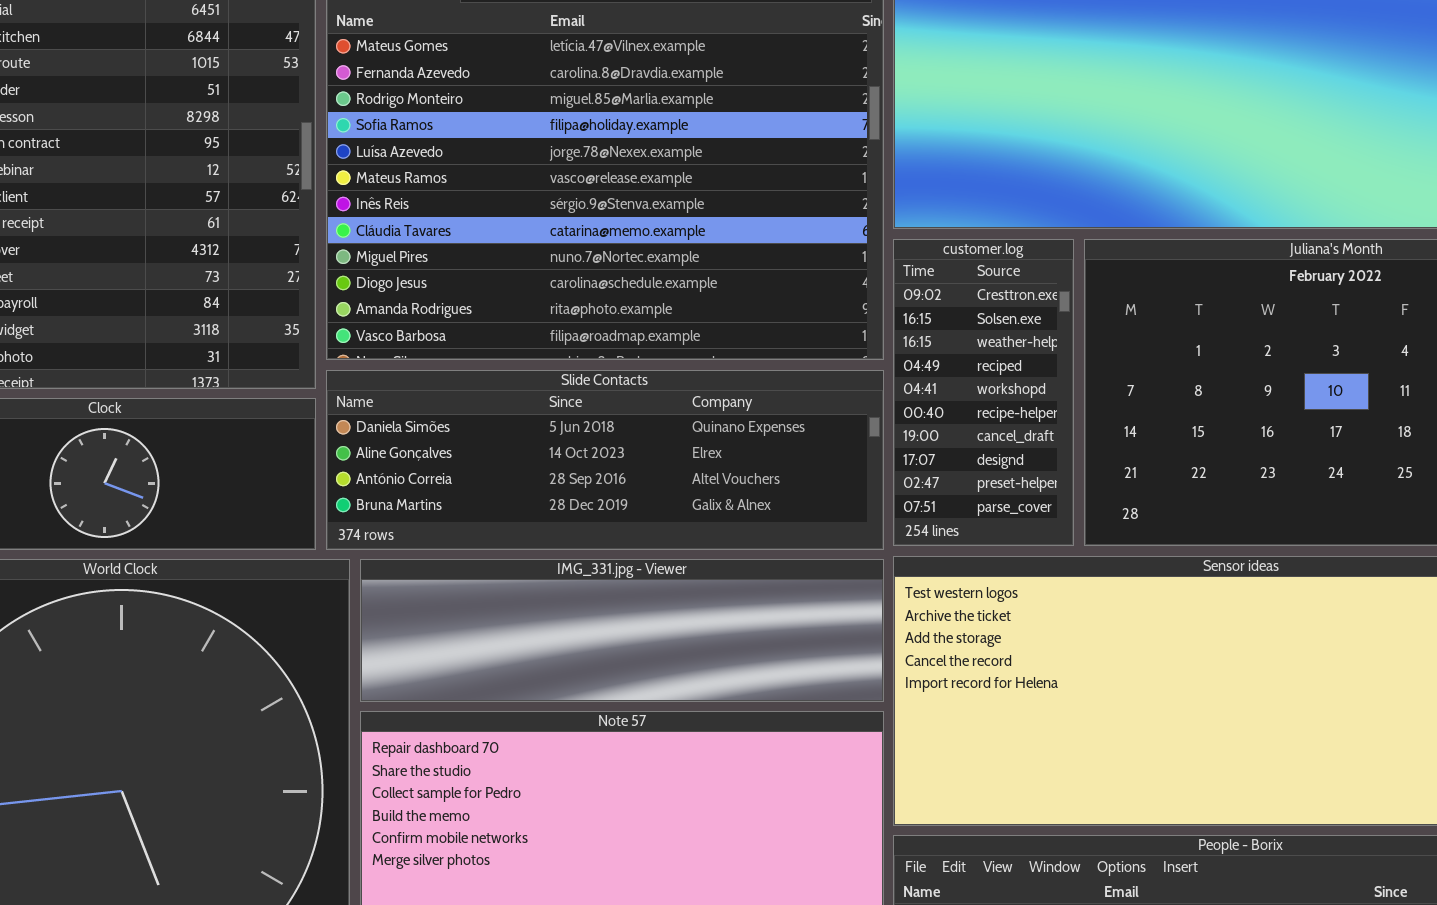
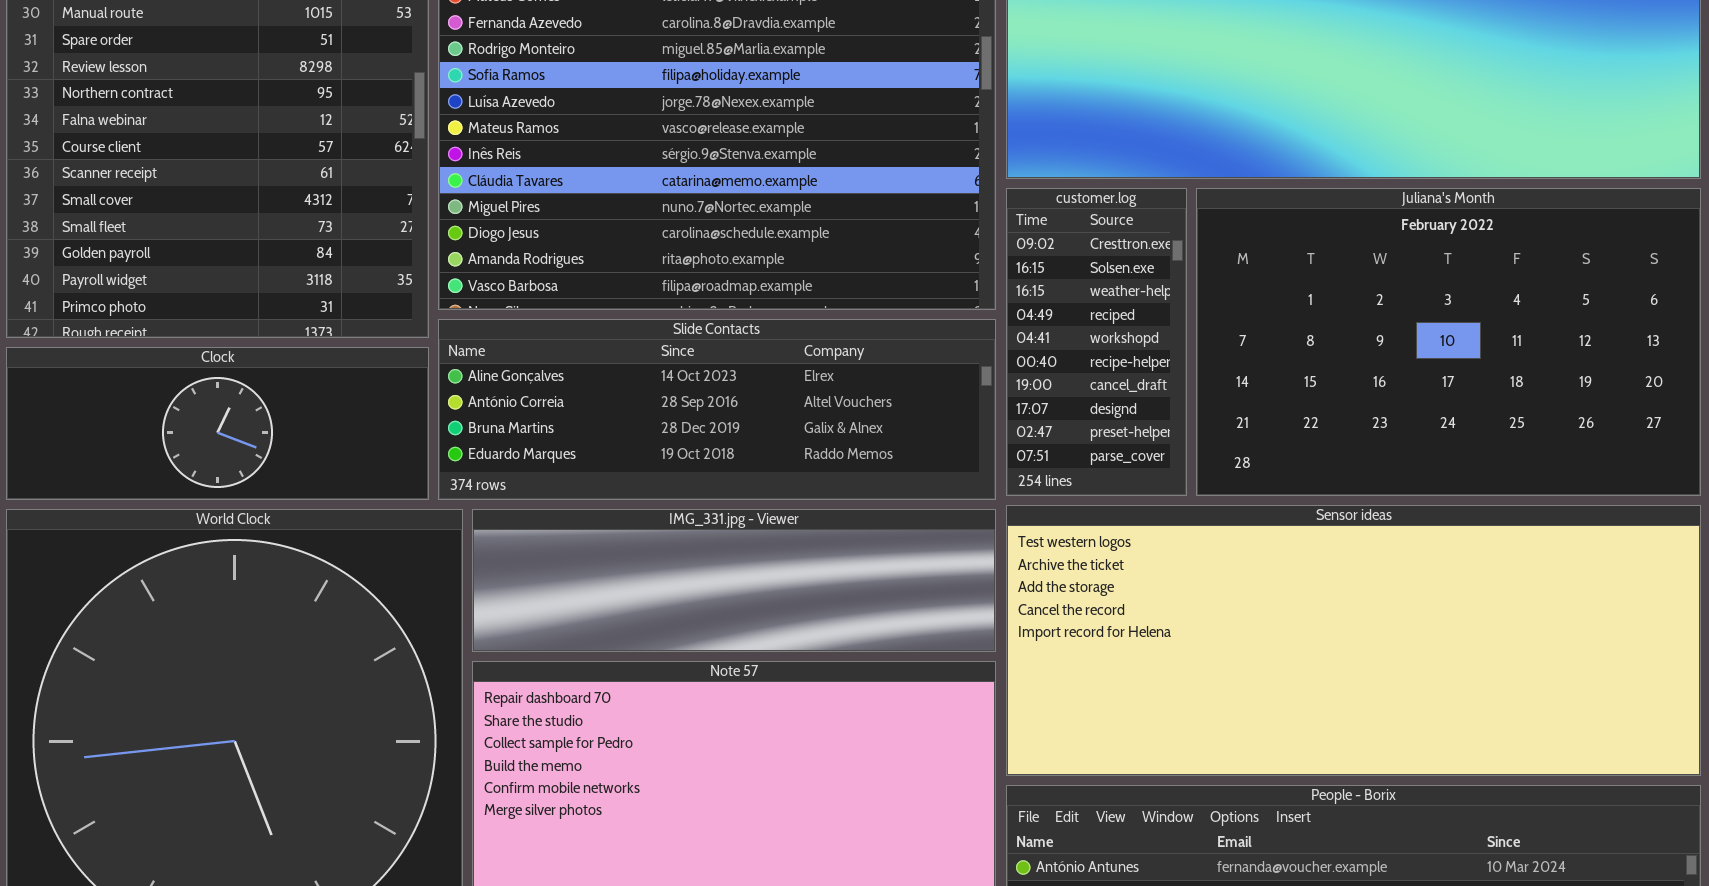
Slide Contacts: [326,370,884,550] -> [438,319,996,500], scrolled down 1 row

